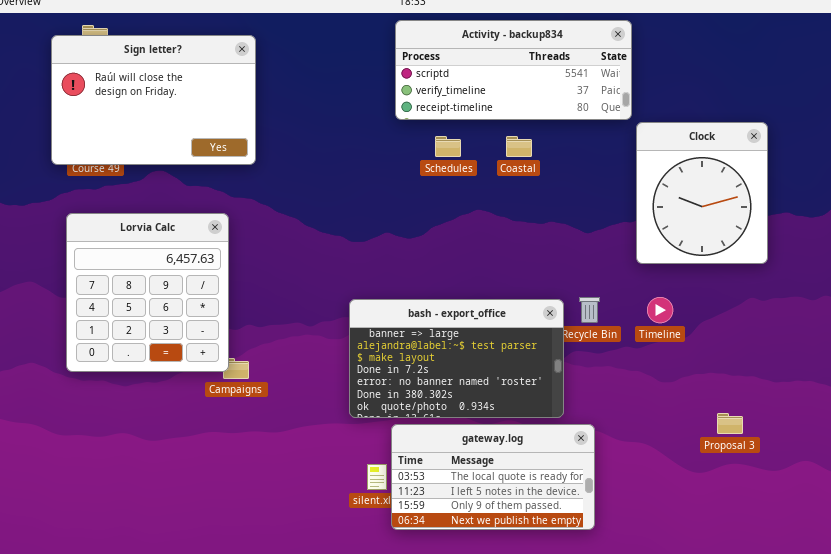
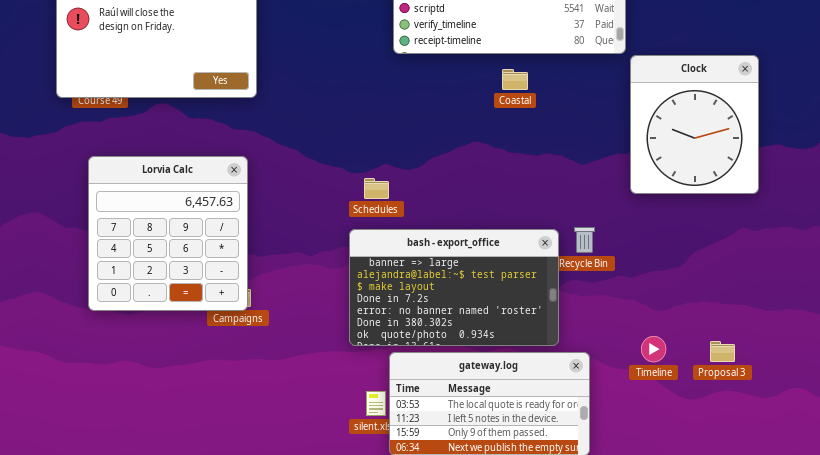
Schedules: [435,136,461,157] -> [364,178,389,199], moved
Lorvia Calc: [66,213,229,372] -> [88,156,248,311], moved
Timeline: [647,297,673,323] -> [641,336,666,362], moved

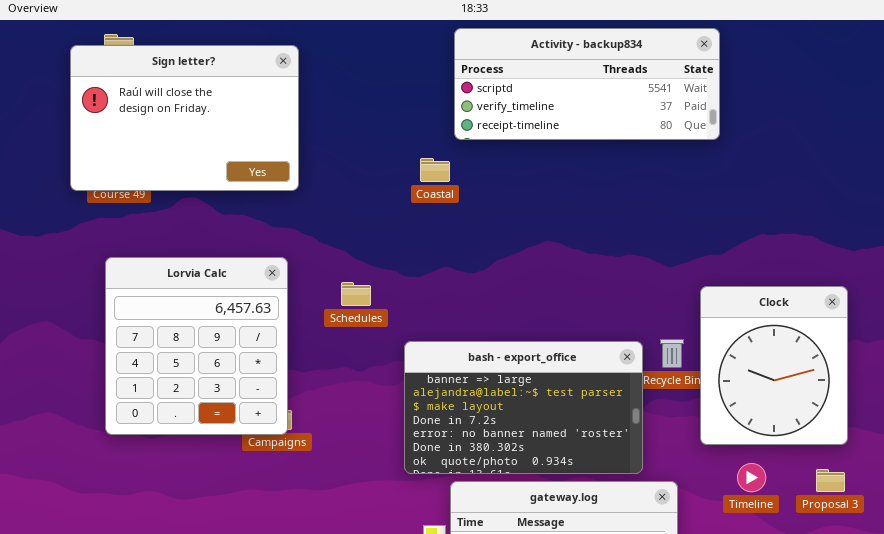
Clock: [630,55,759,194] -> [700,286,848,445], moved
Coastal: [502,69,528,90] -> [420,158,450,182], moved
Schedules: [364,178,389,199] -> [341,282,371,306], moved

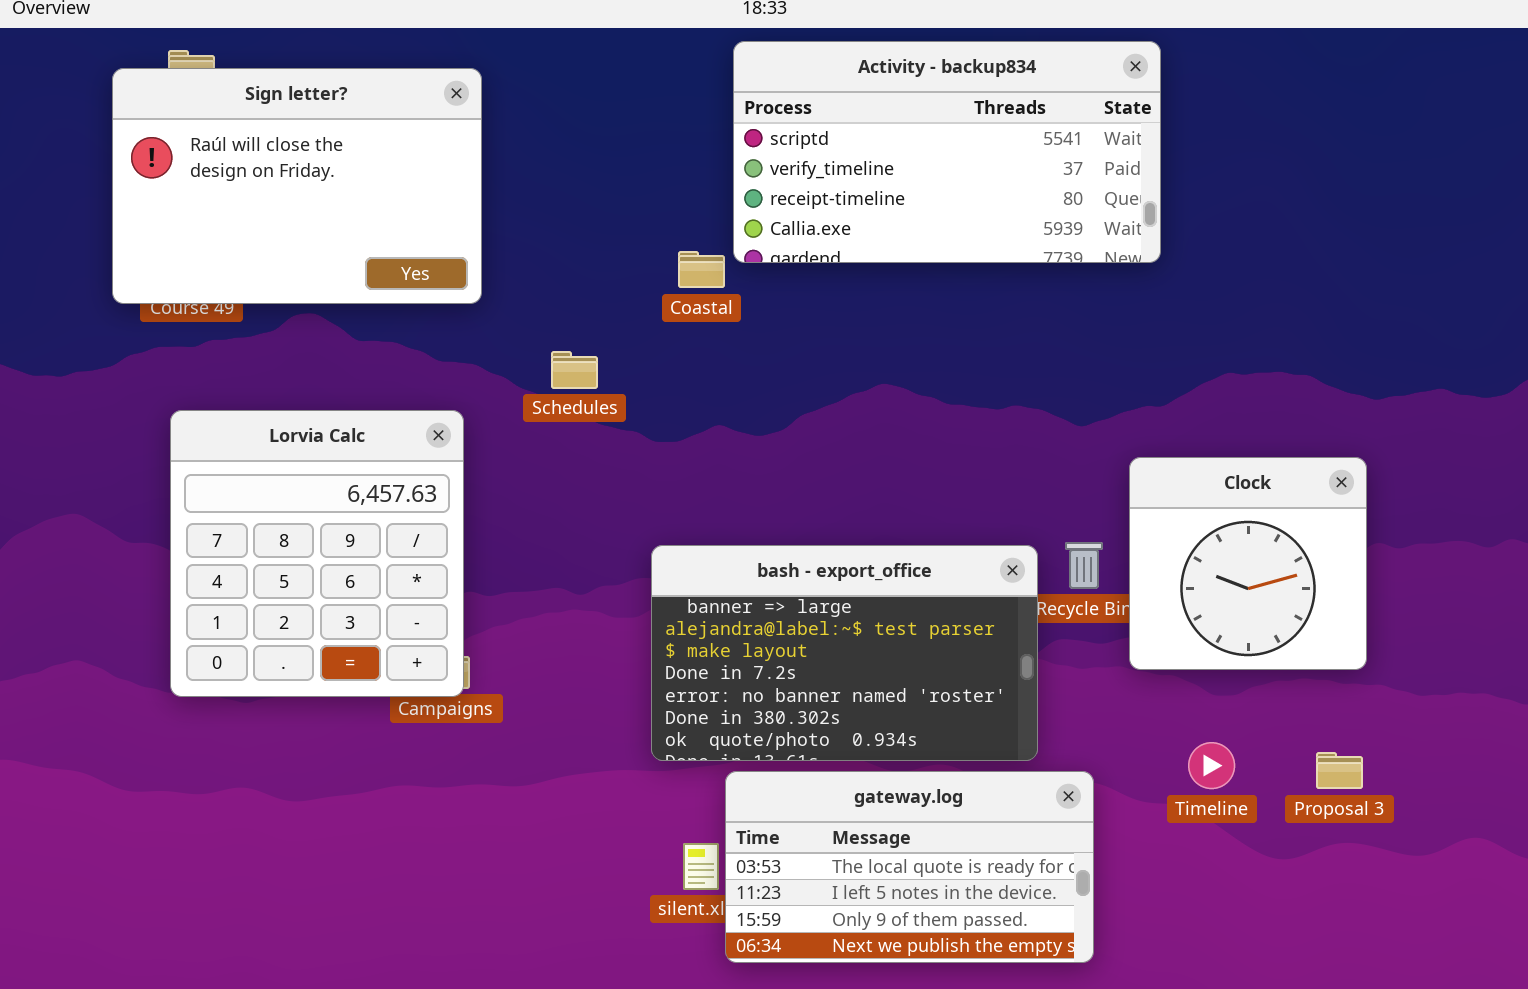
Activity - backup834: [454,28,720,140] -> [733,41,1161,263], resized
Schedules: [341,282,371,306] -> [551,351,598,389], moved
Clock: [700,286,848,445] -> [1129,457,1367,670], resized

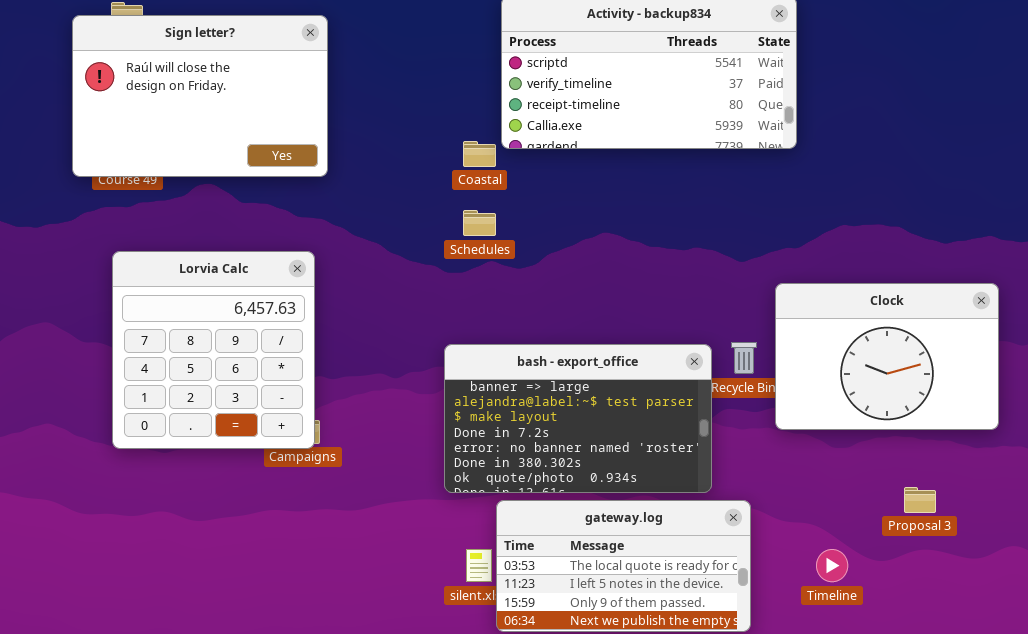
Schedules: [551,351,598,389] -> [463,210,496,236], moved
Clock: [1129,457,1367,670] -> [775,283,999,430], resized
Timeline: [1188,742,1235,789] -> [816,549,848,582], moved

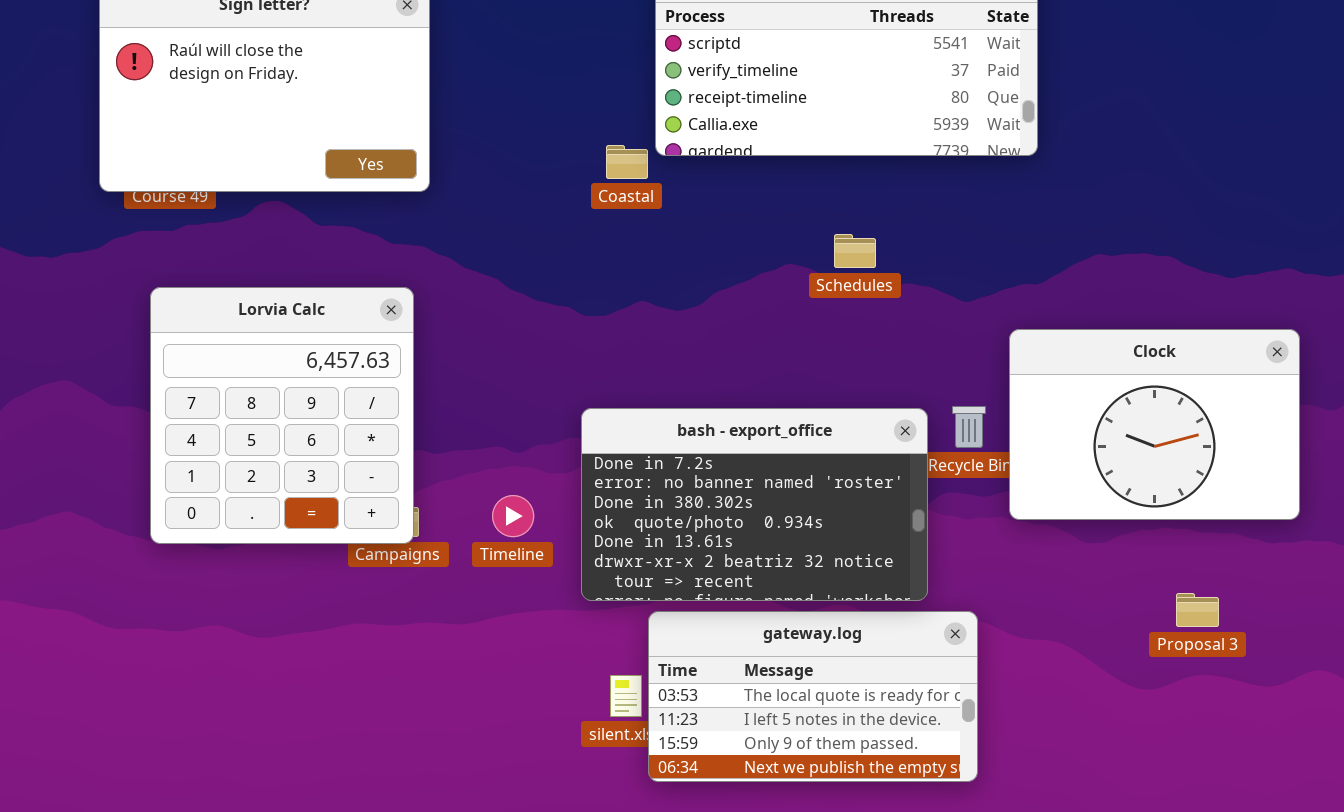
Schedules: [463,210,496,236] -> [834,234,876,268], moved
bash - export_office: [444,344,712,493] -> [581,408,928,601], scrolled down 3 rows
Timeline: [816,549,848,582] -> [492,495,534,537], moved

